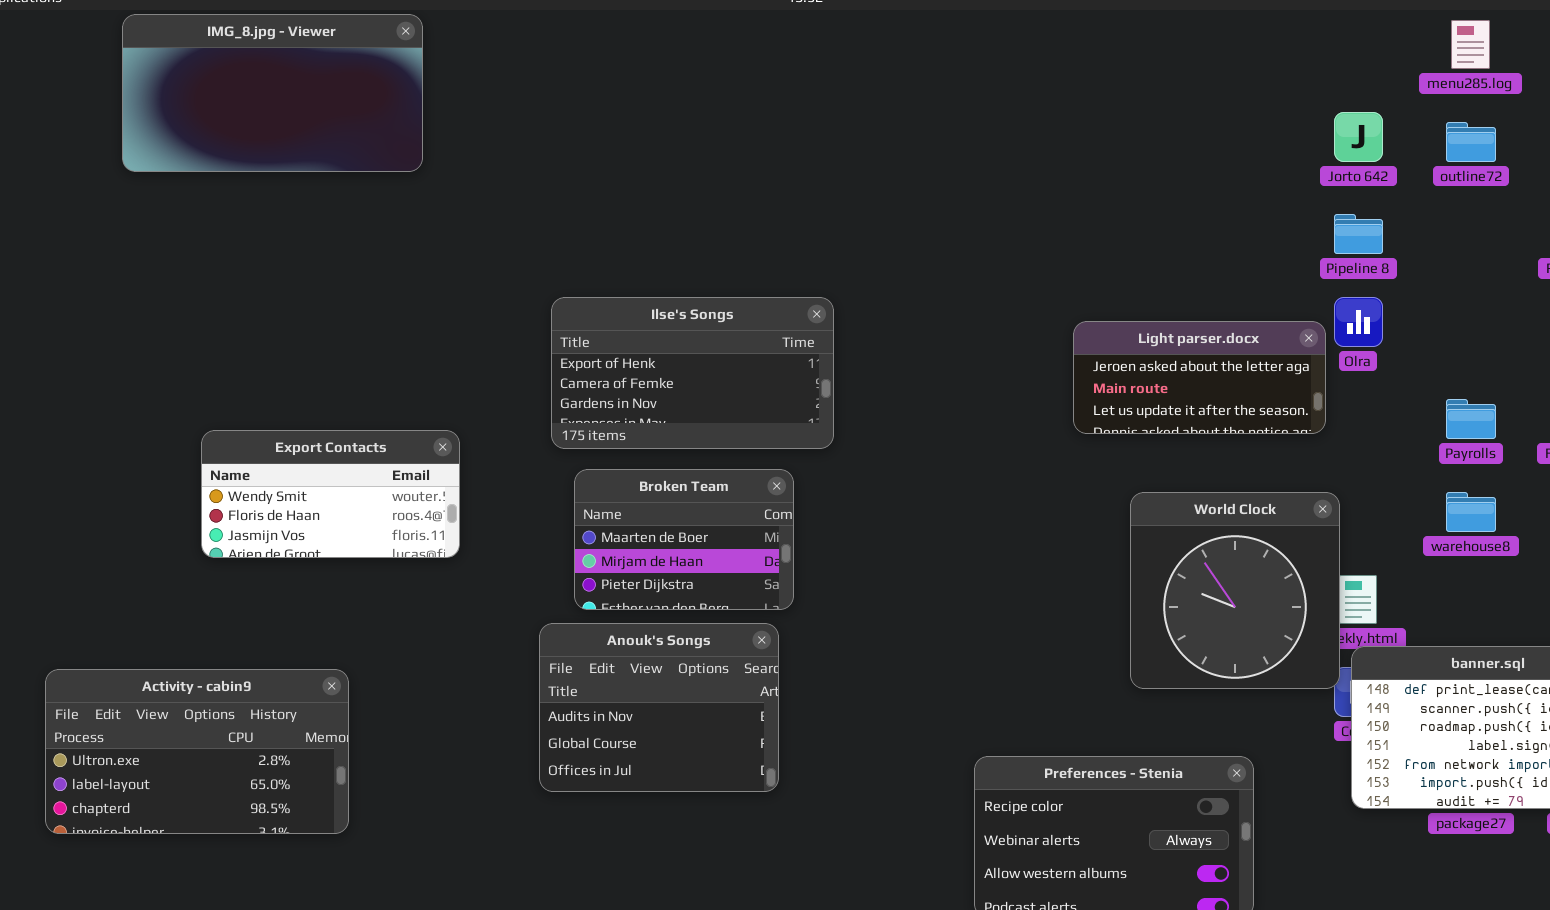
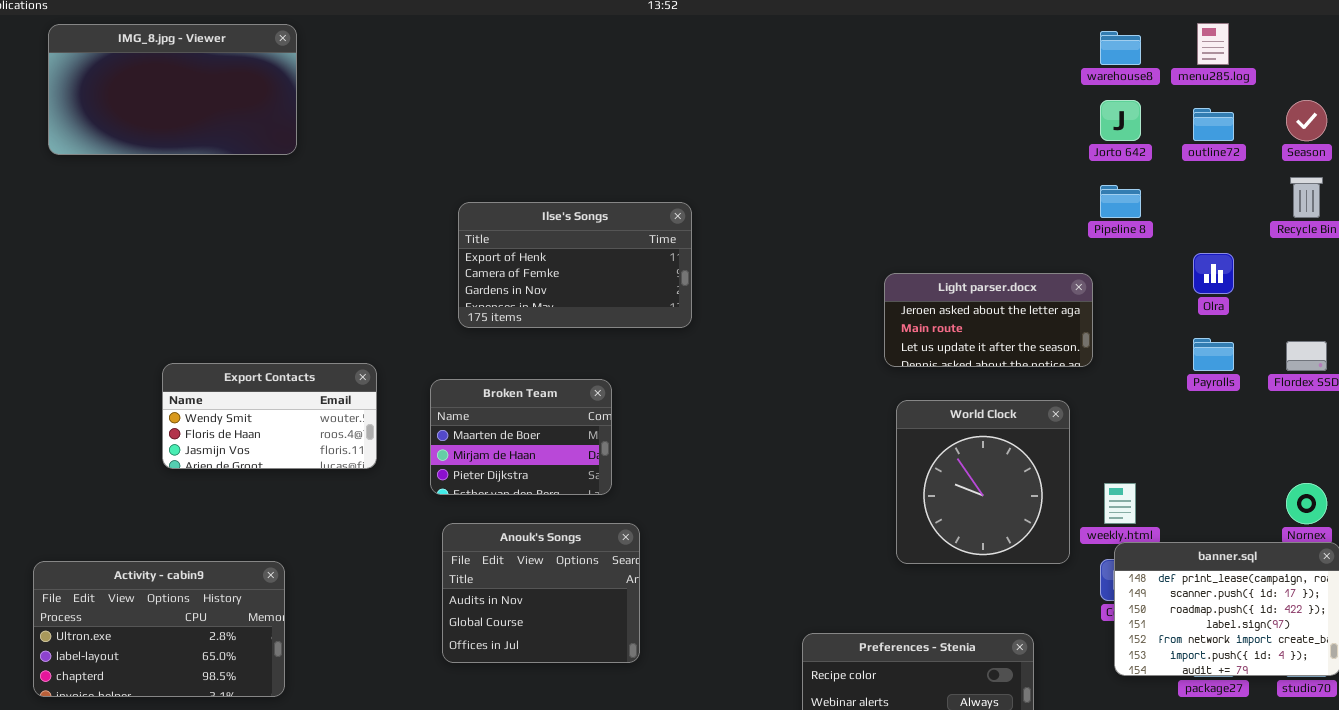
IMG_8.jpg - Viewer: [122,14,423,172] -> [48,24,297,155], moved
Ilse's Songs: [551,297,834,449] -> [458,202,692,328], moved
Olra: [1334,297,1383,347] -> [1193,253,1234,294], moved
Broken Team: [574,469,794,610] -> [430,379,612,495], moved
World Clock: [1130,492,1340,689] -> [896,400,1070,564], moved
warehouse8: [1446,492,1496,532] -> [1100,31,1141,65], moved

